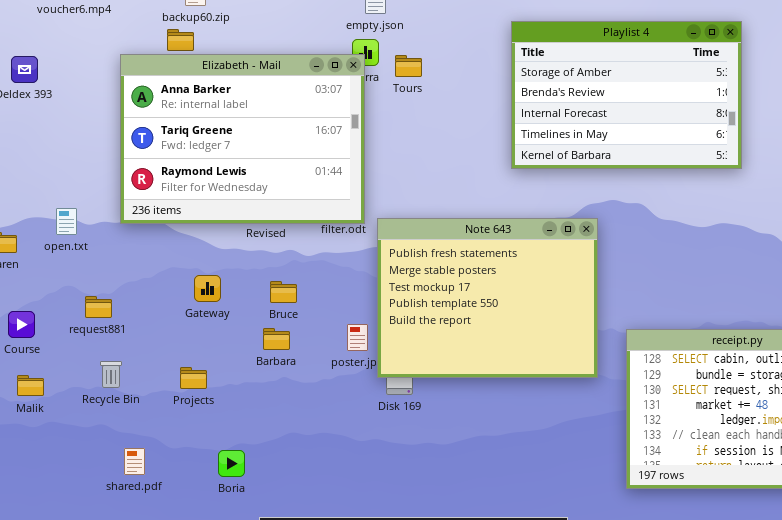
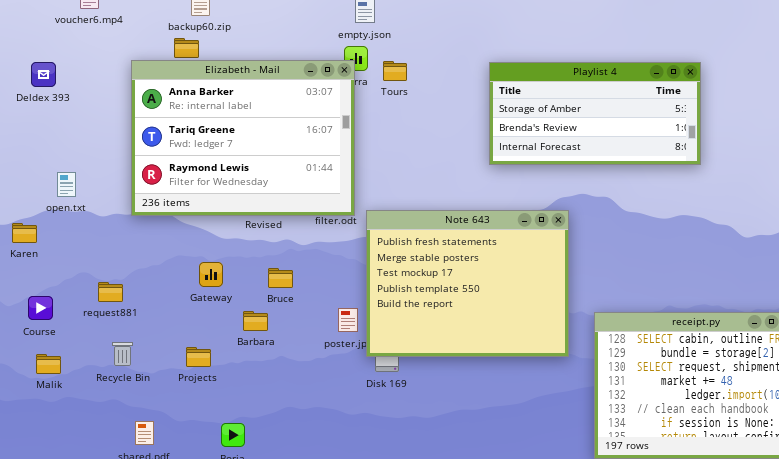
Playlist 4: [511,21,742,169] -> [489,62,701,165], resized
open.txt: [56,208,77,235] -> [57,172,76,197], moved
Barbara: [263,328,290,350] -> [243,311,268,331], moved

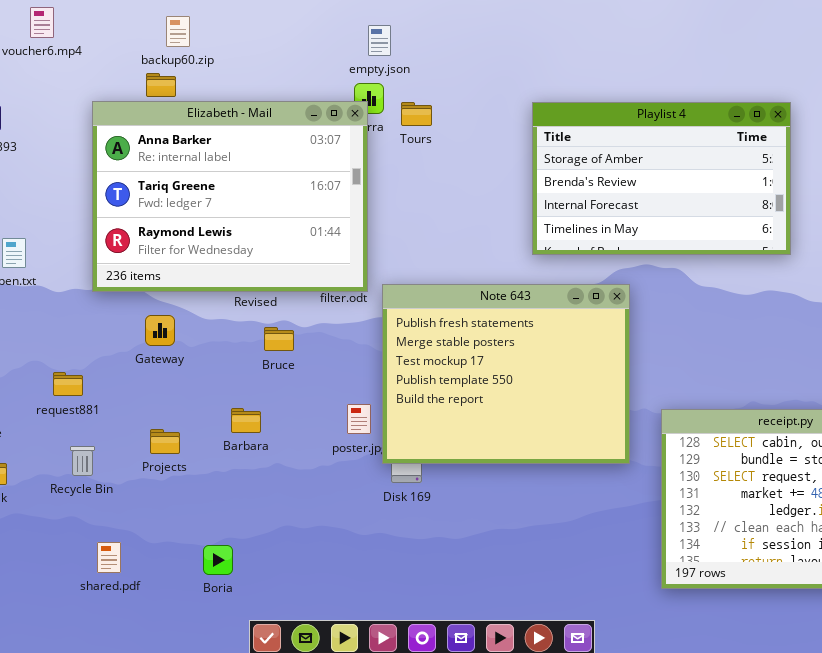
Playlist 4: [489,62,701,165] -> [532,102,791,255], resized
Gateway: [199,262,223,287] -> [145,315,175,346], moved
Bruce: [268,268,293,288] -> [264,327,294,351], moved
Projects: [186,347,211,367] -> [150,429,180,454], moved

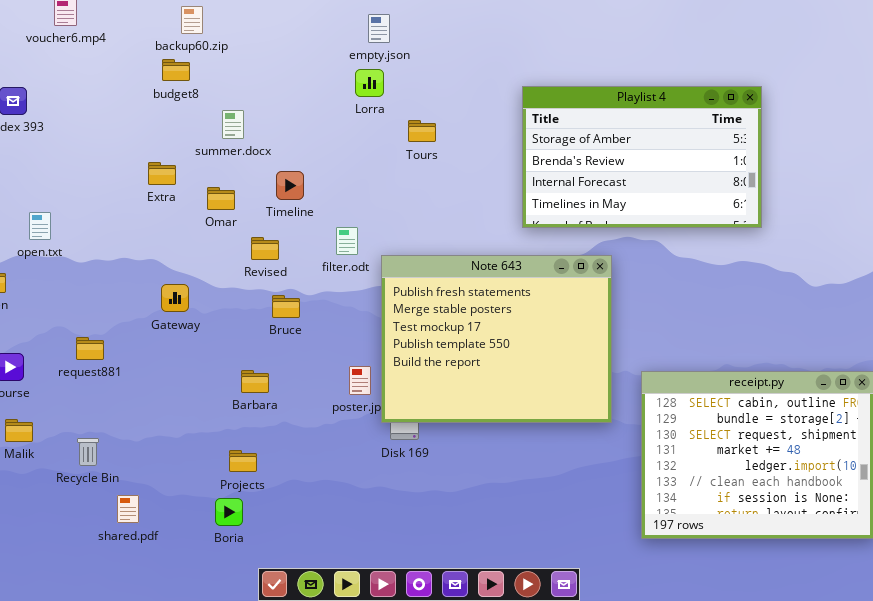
Elizabeth - Mail: [92,101,368,292] -> none, closed
Tours: [401,102,432,126] -> [408,120,436,142], moved
Projects: [150,429,180,454] -> [229,450,257,472], moved
Recycle Bin: [70,446,95,476] -> [77,438,99,466], moved

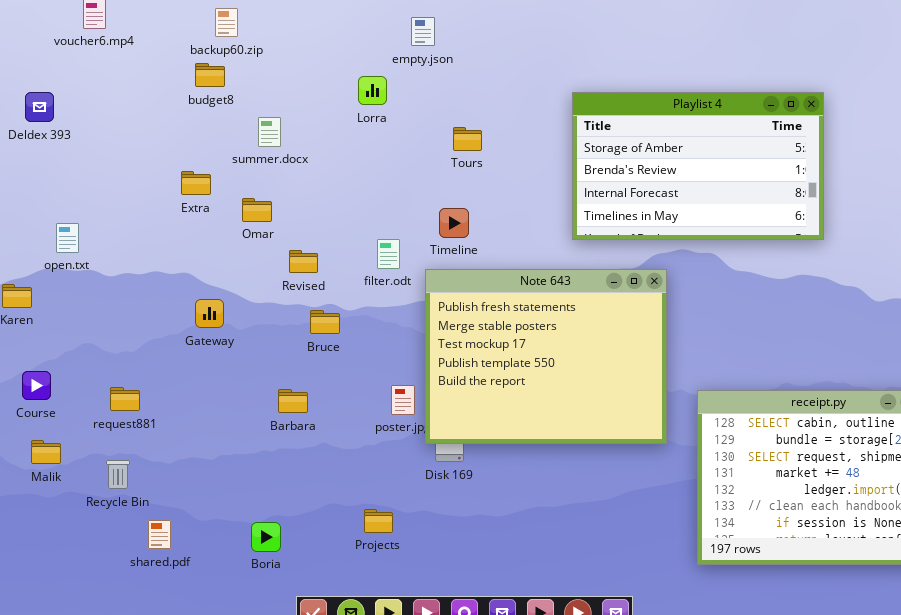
Lorra: [355,69,384,97] -> [358,76,387,105], moved
Timeline: [276,171,304,200] -> [439,208,469,238], moved
request881: [76,337,104,360] -> [110,387,140,411], moved
Projects: [229,450,257,472] -> [364,509,393,533], moved

